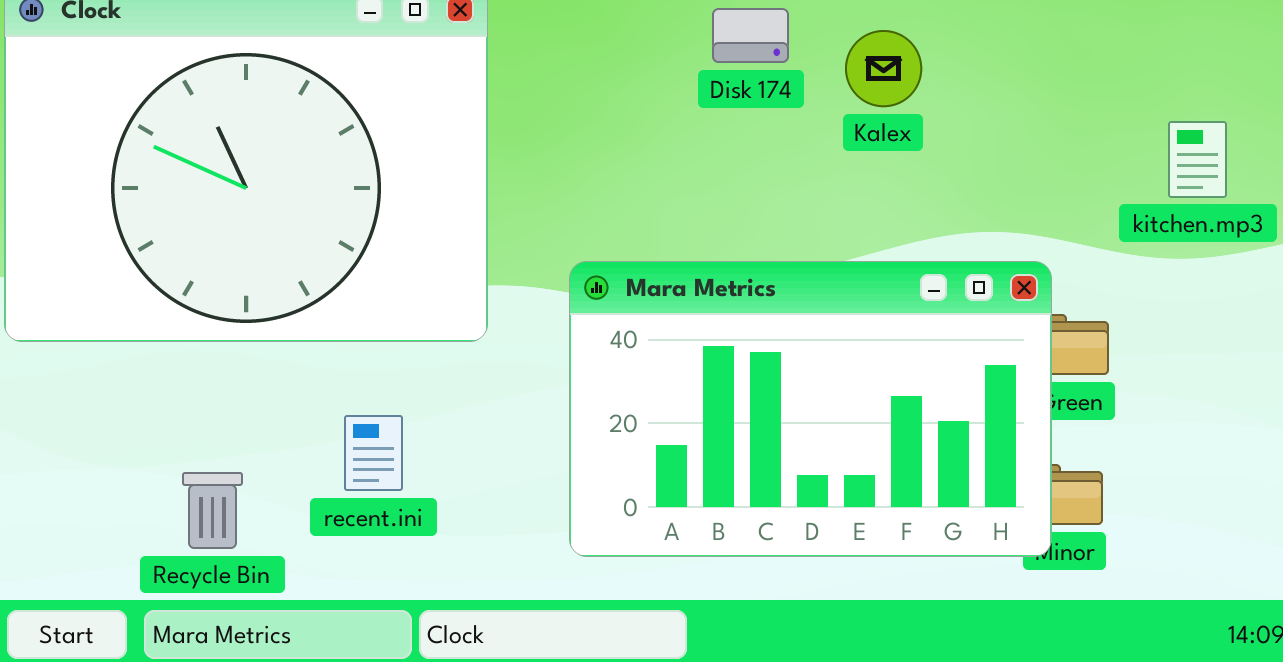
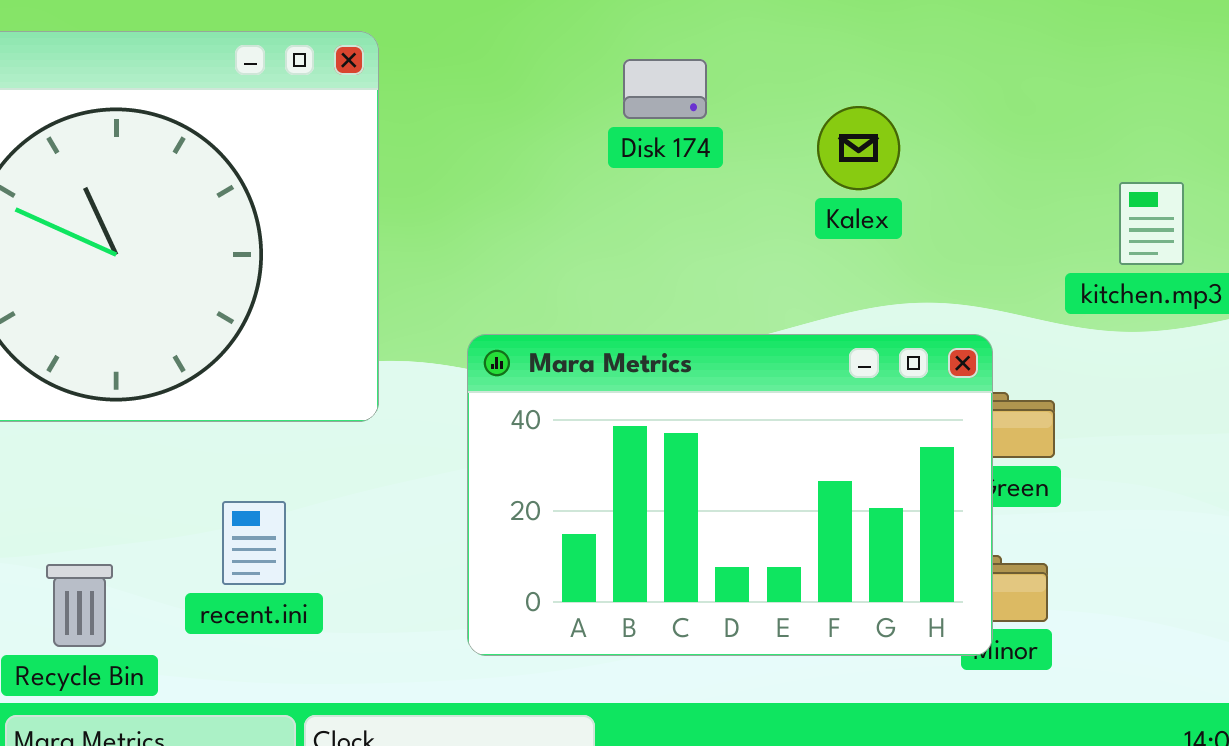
Kalex: [845,30,922,107] -> [817,106,900,190], moved

